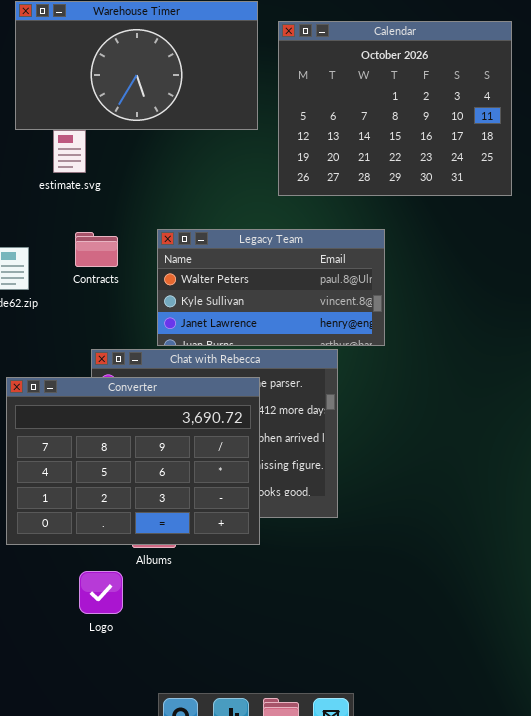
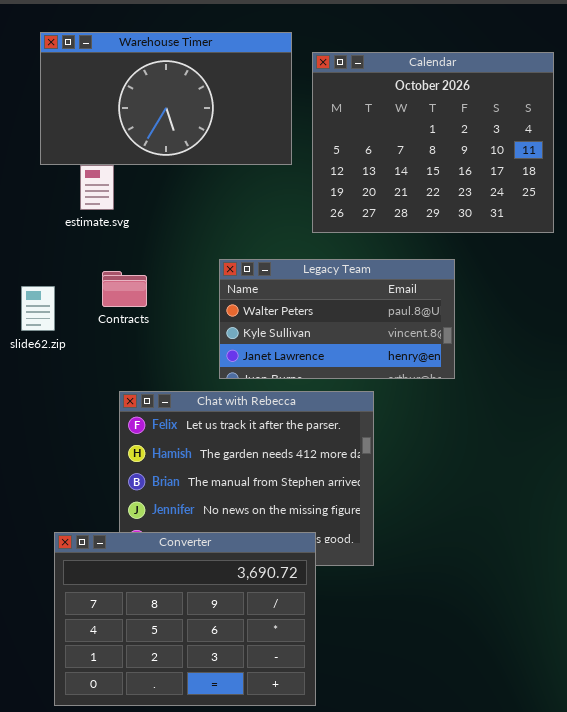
Legacy Team: [157,229,385,346] -> [219,259,455,379], moved
Converter: [6,377,260,545] -> [54,532,316,706], moved

